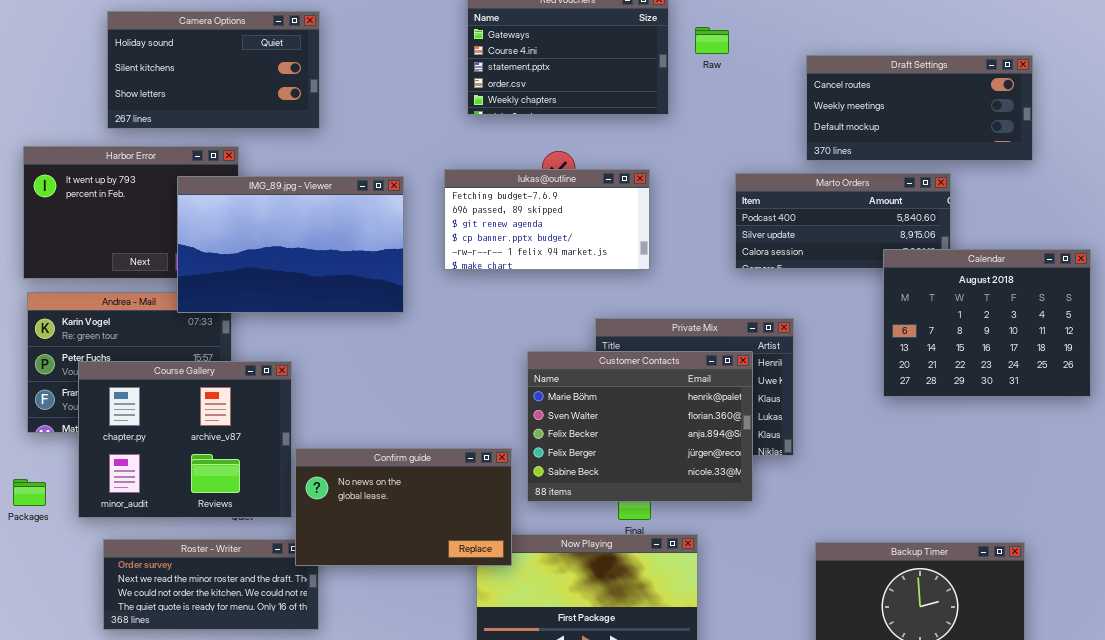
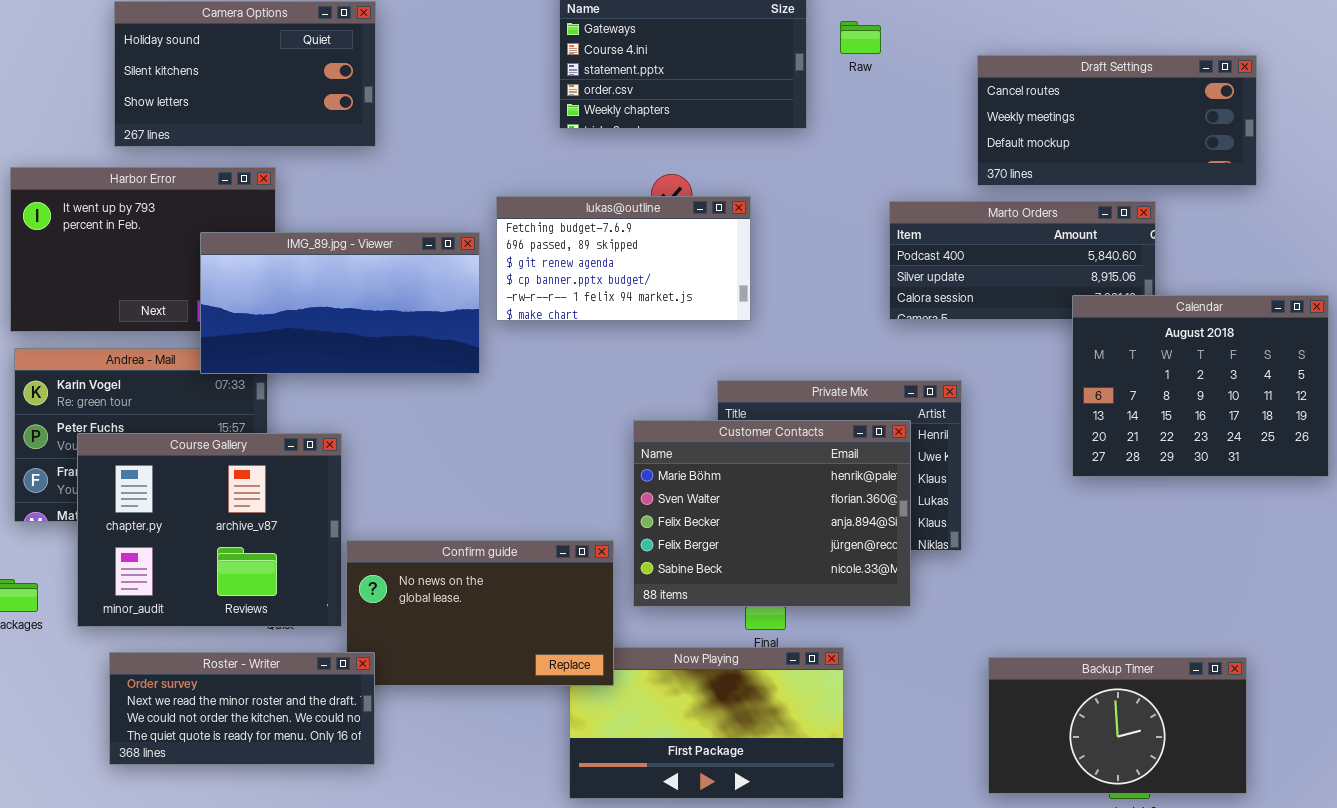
lukas@outline: [444,169,650,270] -> [496,196,751,321], moved
IMG_89.jpg - Viewer: [177,176,404,313] -> [200,232,480,374], resized
Roster - Writer: [103,539,319,630] -> [109,652,375,765], raised

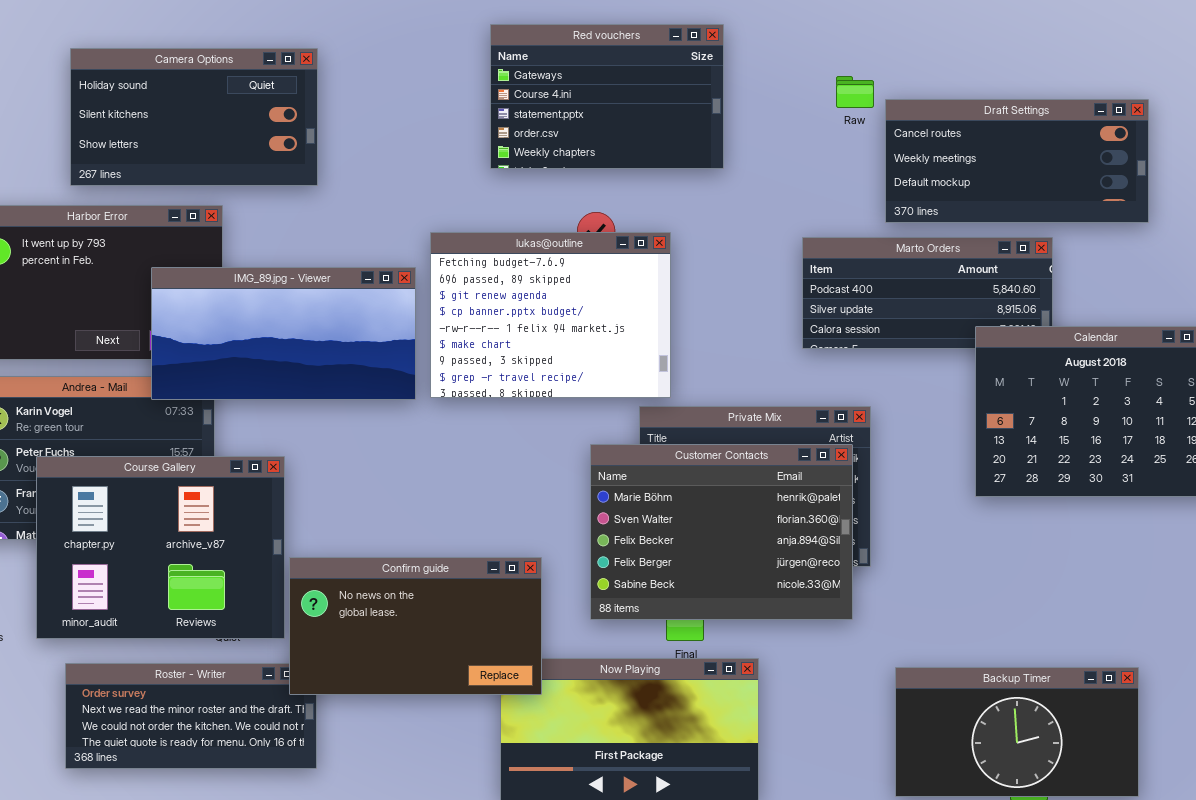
Raw: [840,21,881,54] -> [836,76,874,108], moved
lukas@outline: [496,196,751,321] -> [430,232,671,398], resized
Customer Contacts: [633,420,911,607] -> [590,444,853,620], moved
Confirm guide: [346,540,614,686] -> [289,557,542,695], raised

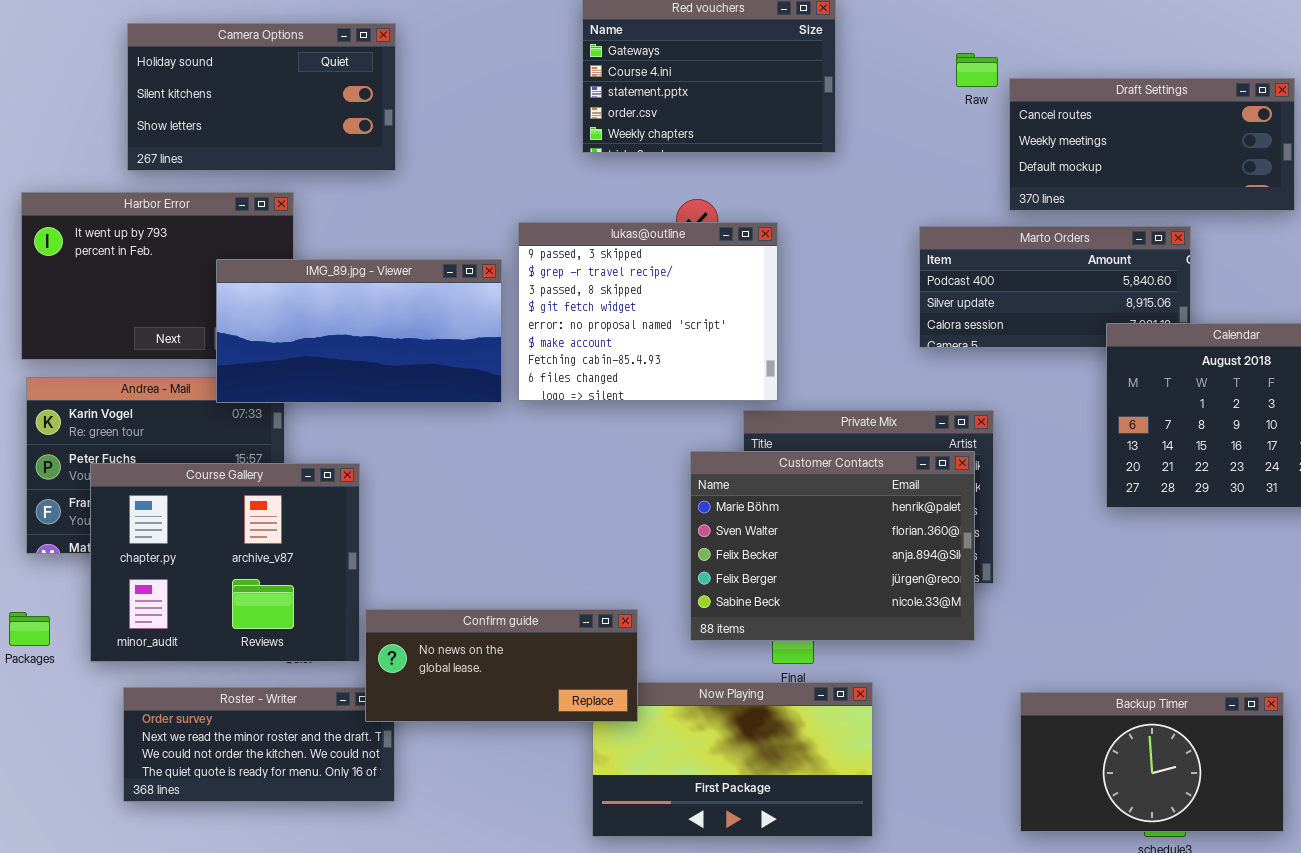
lukas@outline: [430,232,671,398] -> [518,222,778,401], scrolled down 6 rows
Confirm guide: [289,557,542,695] -> [365,609,638,722], resized

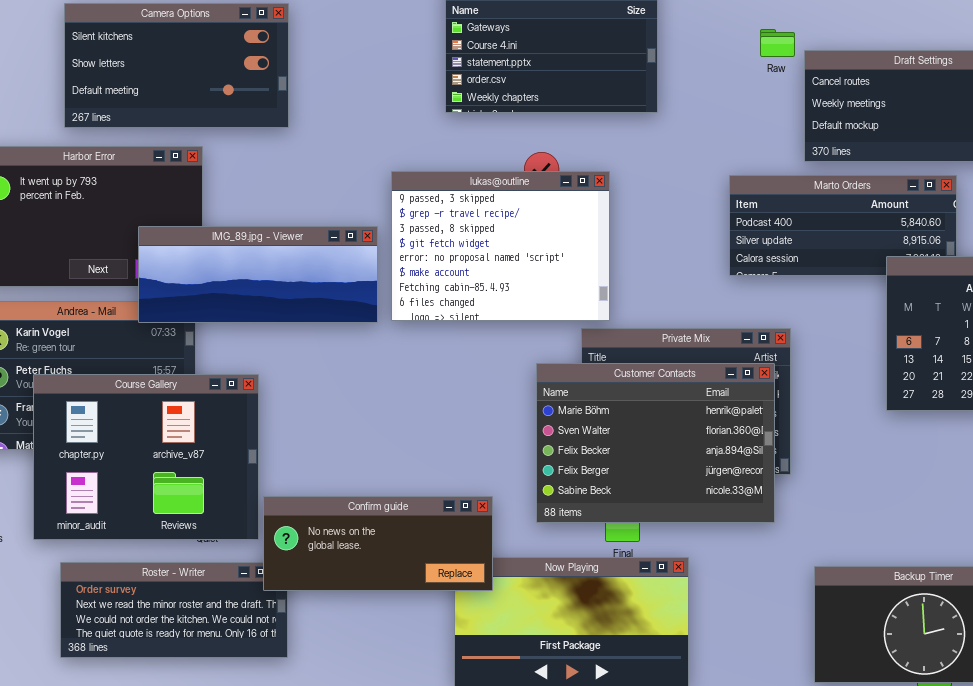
Camera Options: [127,23,396,171] -> [64,3,289,128], scrolled down 1 row
IMG_89.jpg - Viewer: [216,259,502,403] -> [138,226,378,323], resized

